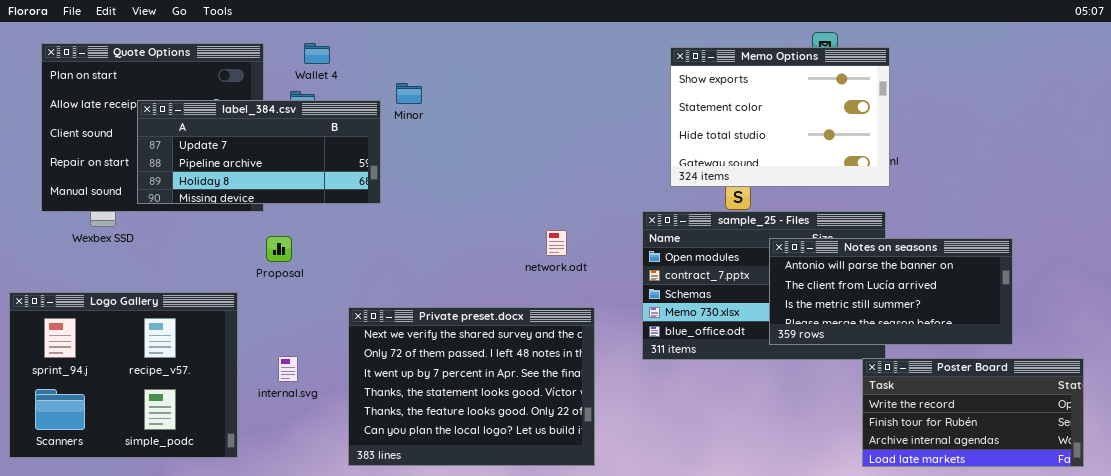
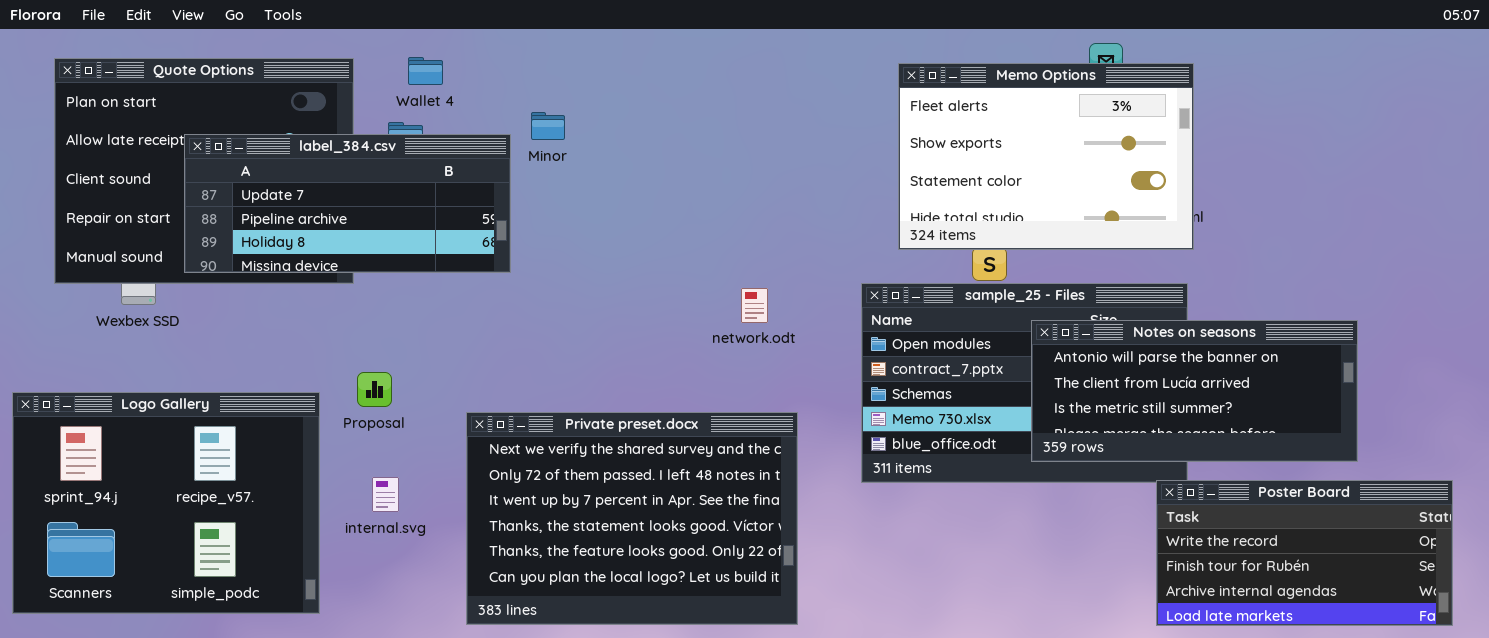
Memo Options: [670,47,890,187] -> [898,63,1194,250], scrolled up 1 row
network.odt: [546,230,567,256] -> [741,288,768,323], moved
Proposal: [266,236,292,262] -> [357,372,392,407], moved

